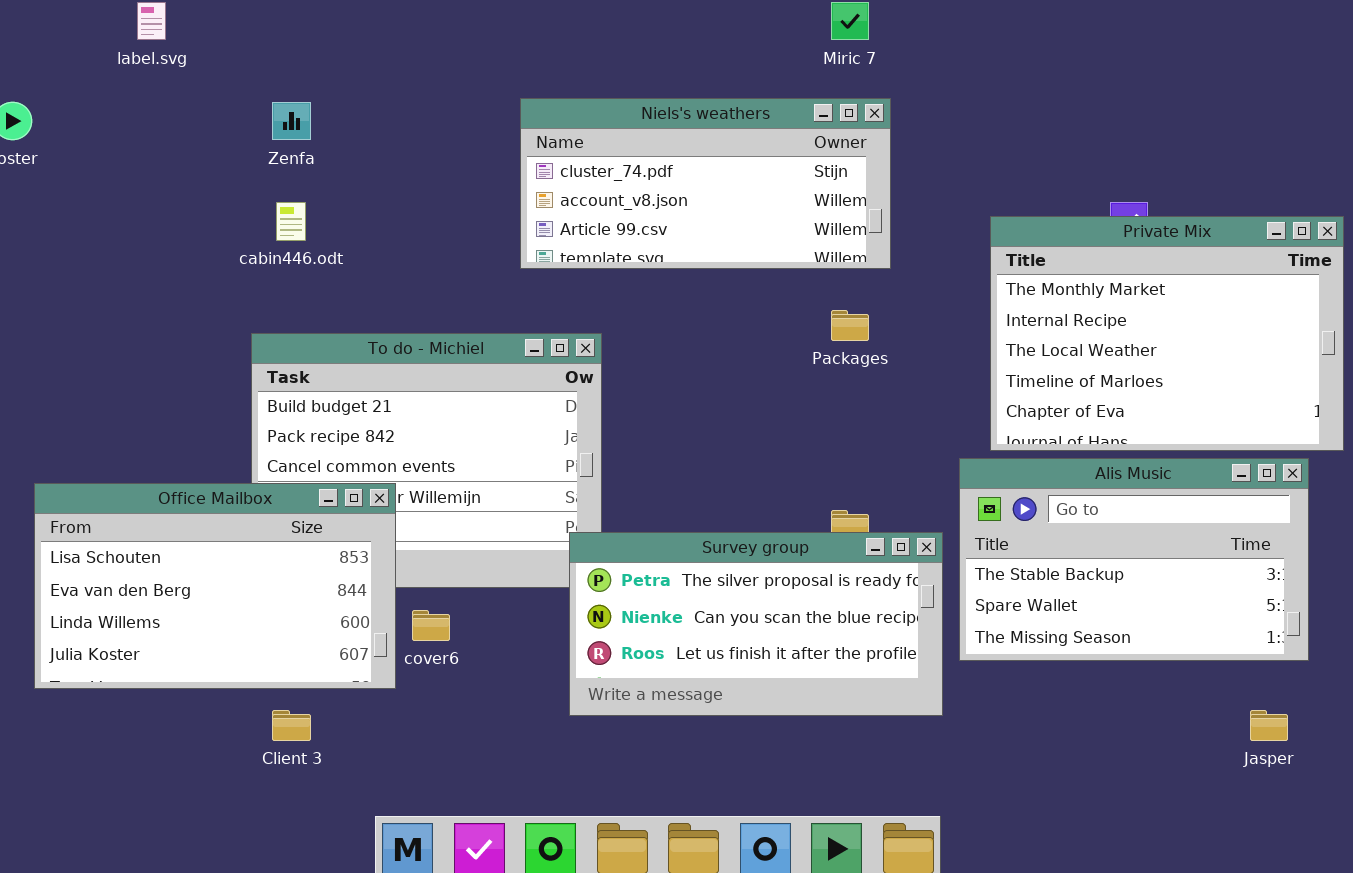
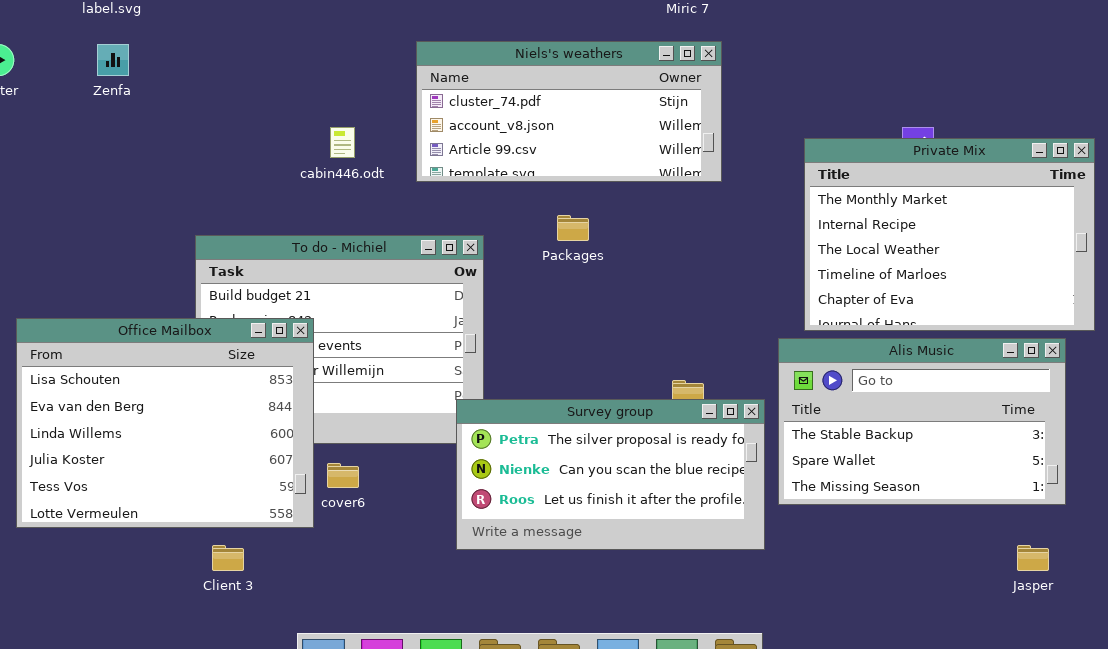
Zenfa: [272,102,311,140] -> [97,44,129,76], moved
cabin446.odt: [276,202,306,241] -> [330,127,355,158], moved
Packages: [831,310,869,341] -> [557,215,589,241], moved
Office Mailbox: [34,483,396,689] -> [16,318,314,528], resized

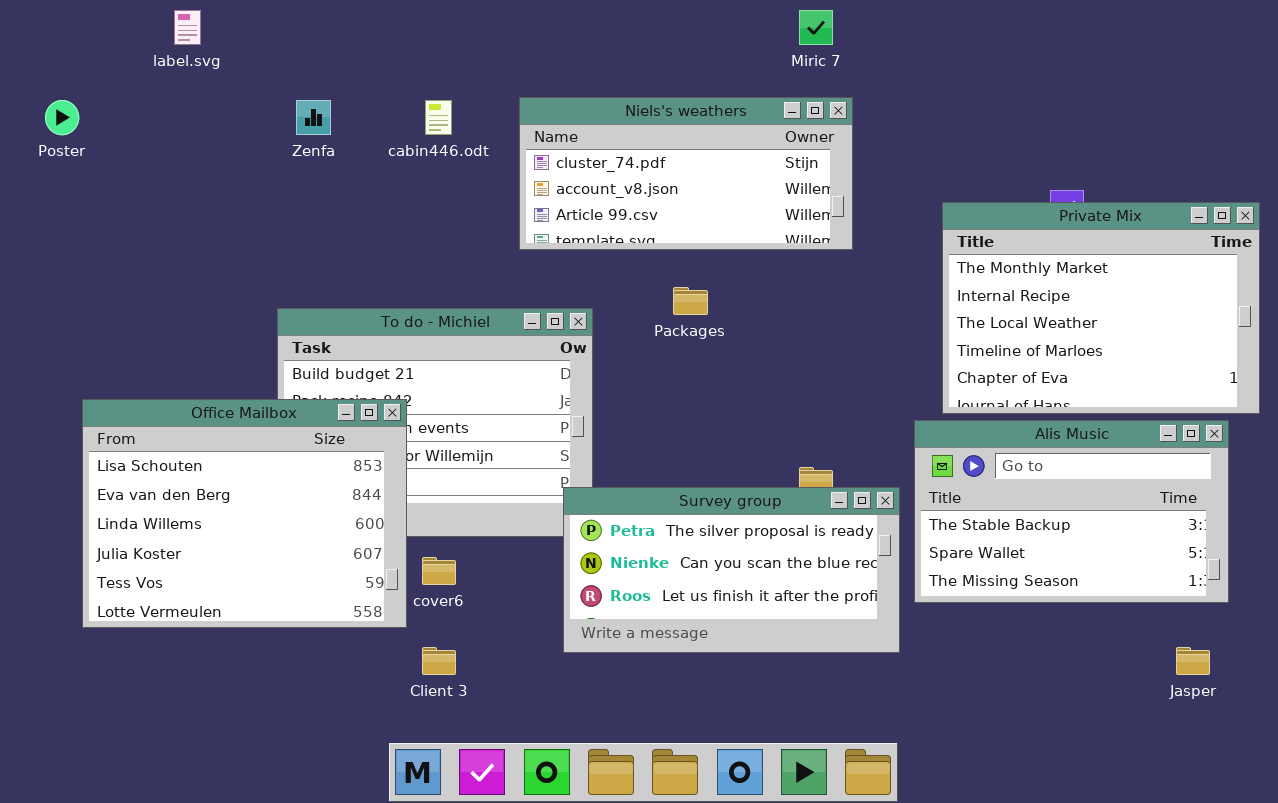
Zenfa: [97,44,129,76] -> [296,100,331,135], moved
cabin446.odt: [330,127,355,158] -> [425,100,452,135], moved
Client 3: [212,545,244,571] -> [422,647,456,675], moved

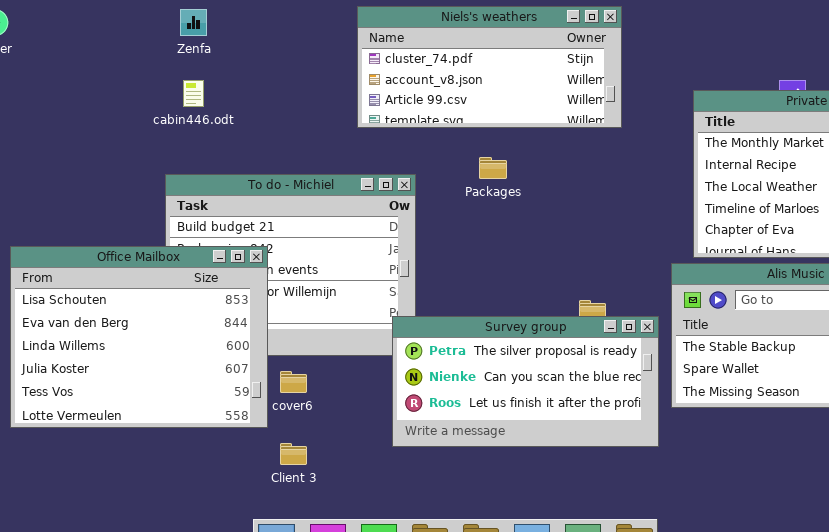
cabin446.odt: [425,100,452,135] -> [183,80,204,107], moved

